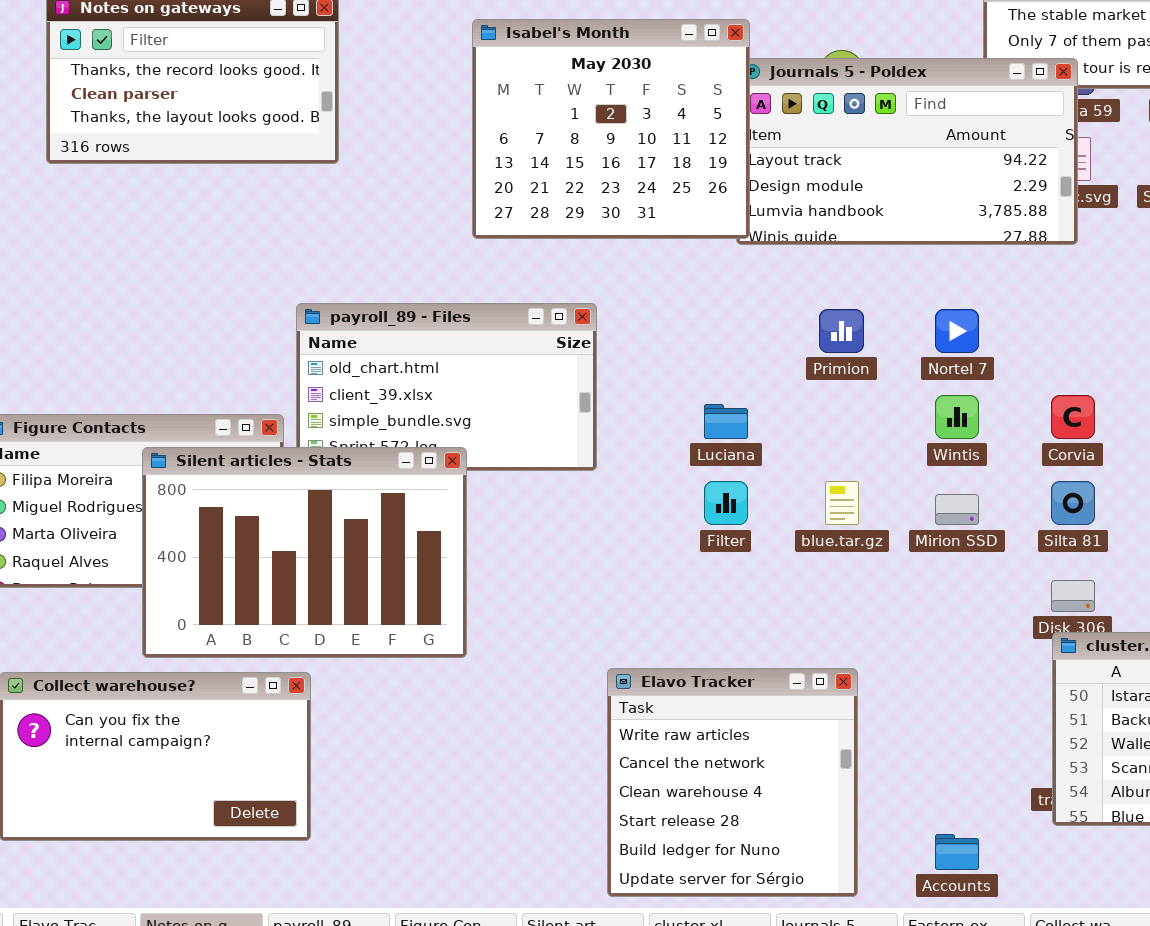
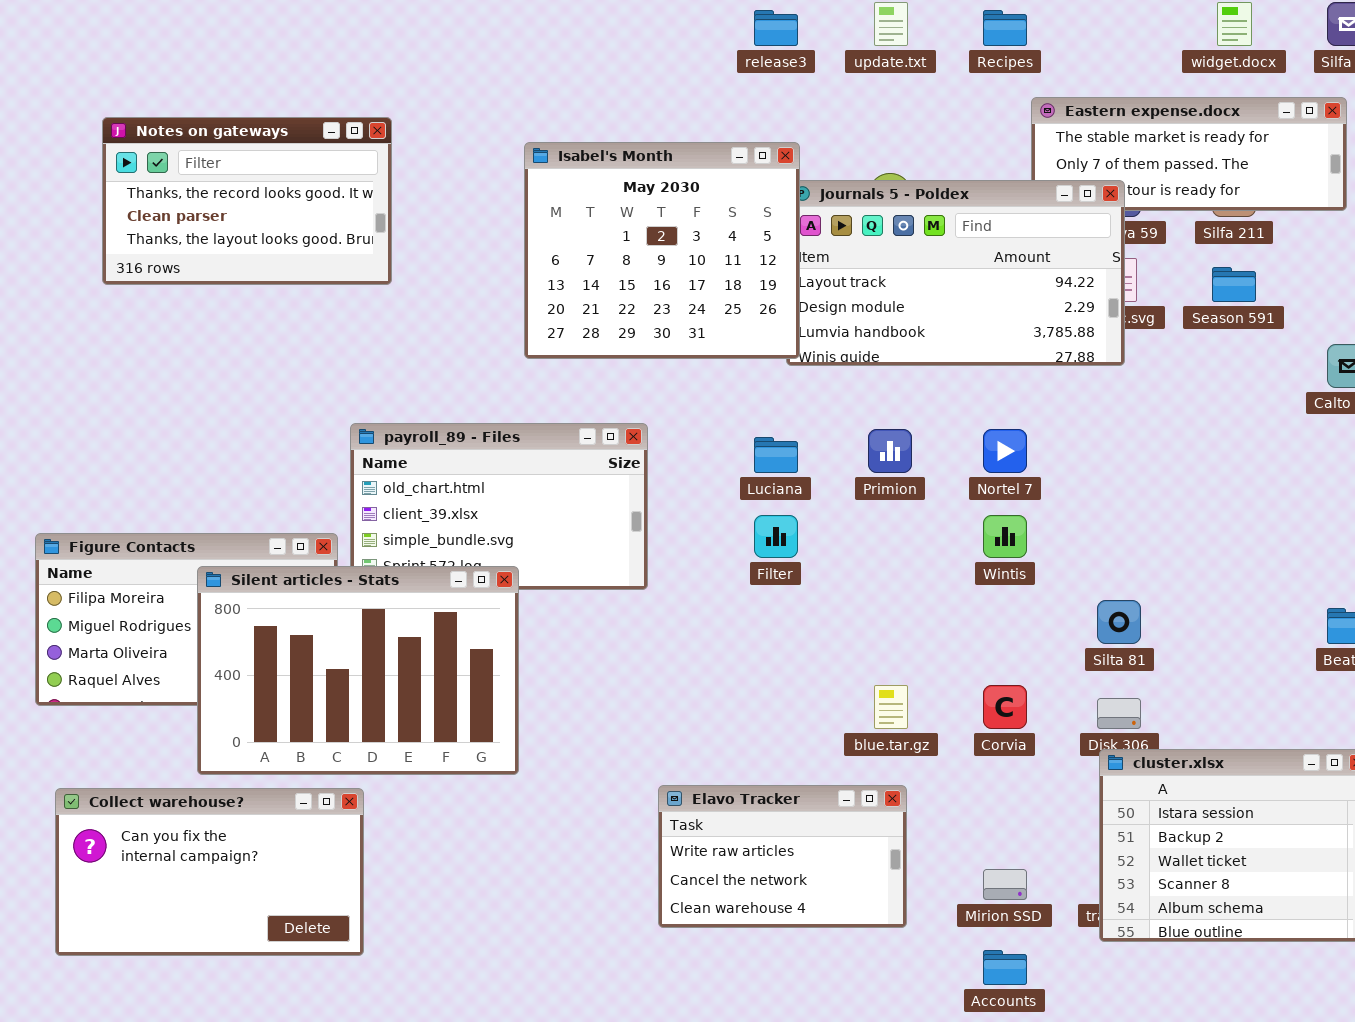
Corvia: [1051,395,1095,439] -> [983,685,1027,729], moved
Luciana: [704,404,748,439] -> [754,437,798,473], moved
Filter: [704,481,748,525] -> [754,515,798,558], moved
blue.tar.gz: [825,481,859,525] -> [874,685,908,729], moved
Mirion SSD: [935,494,979,525] -> [983,869,1027,900], moved
Elavo Tracker: [607,668,858,897] -> [658,785,907,928], resized

